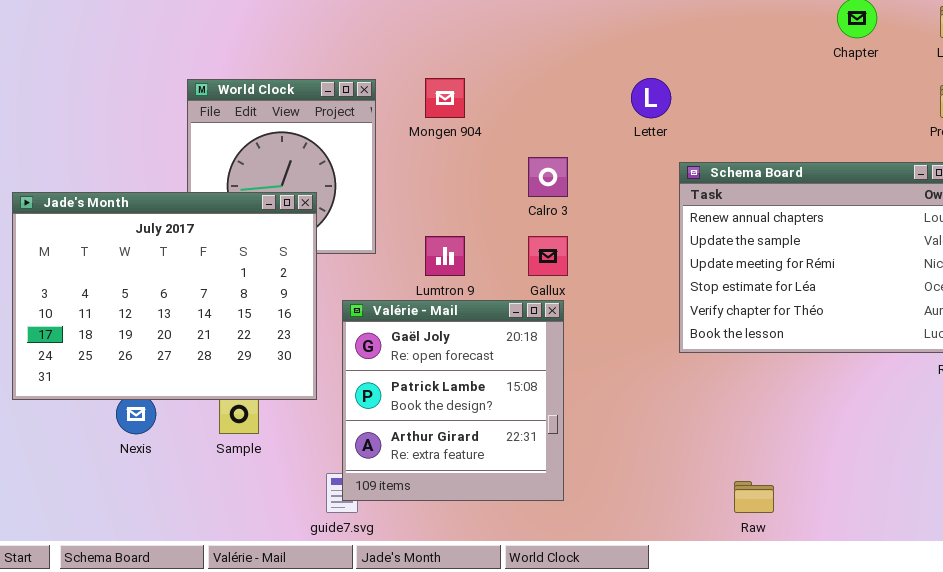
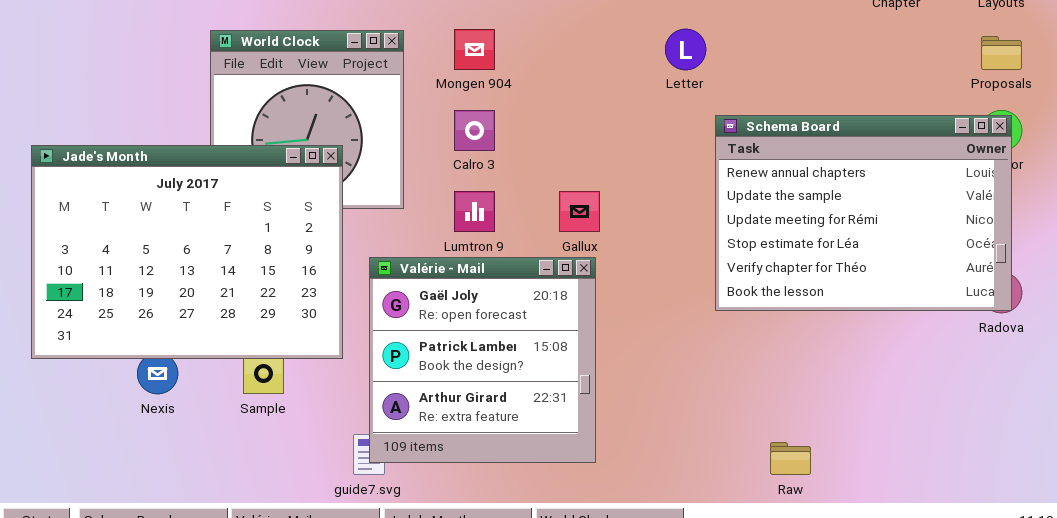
Calro 3: [528,157,568,197] -> [454,110,495,151], moved

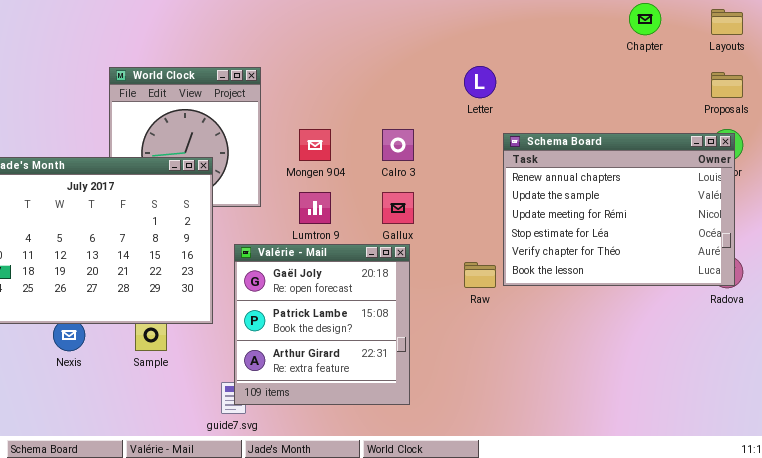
Mongen 904: [454,29,495,70] -> [299,129,331,161], moved
Calro 3: [454,110,495,151] -> [382,129,414,161], moved
Raw: [770,442,811,475] -> [464,262,496,288], moved

